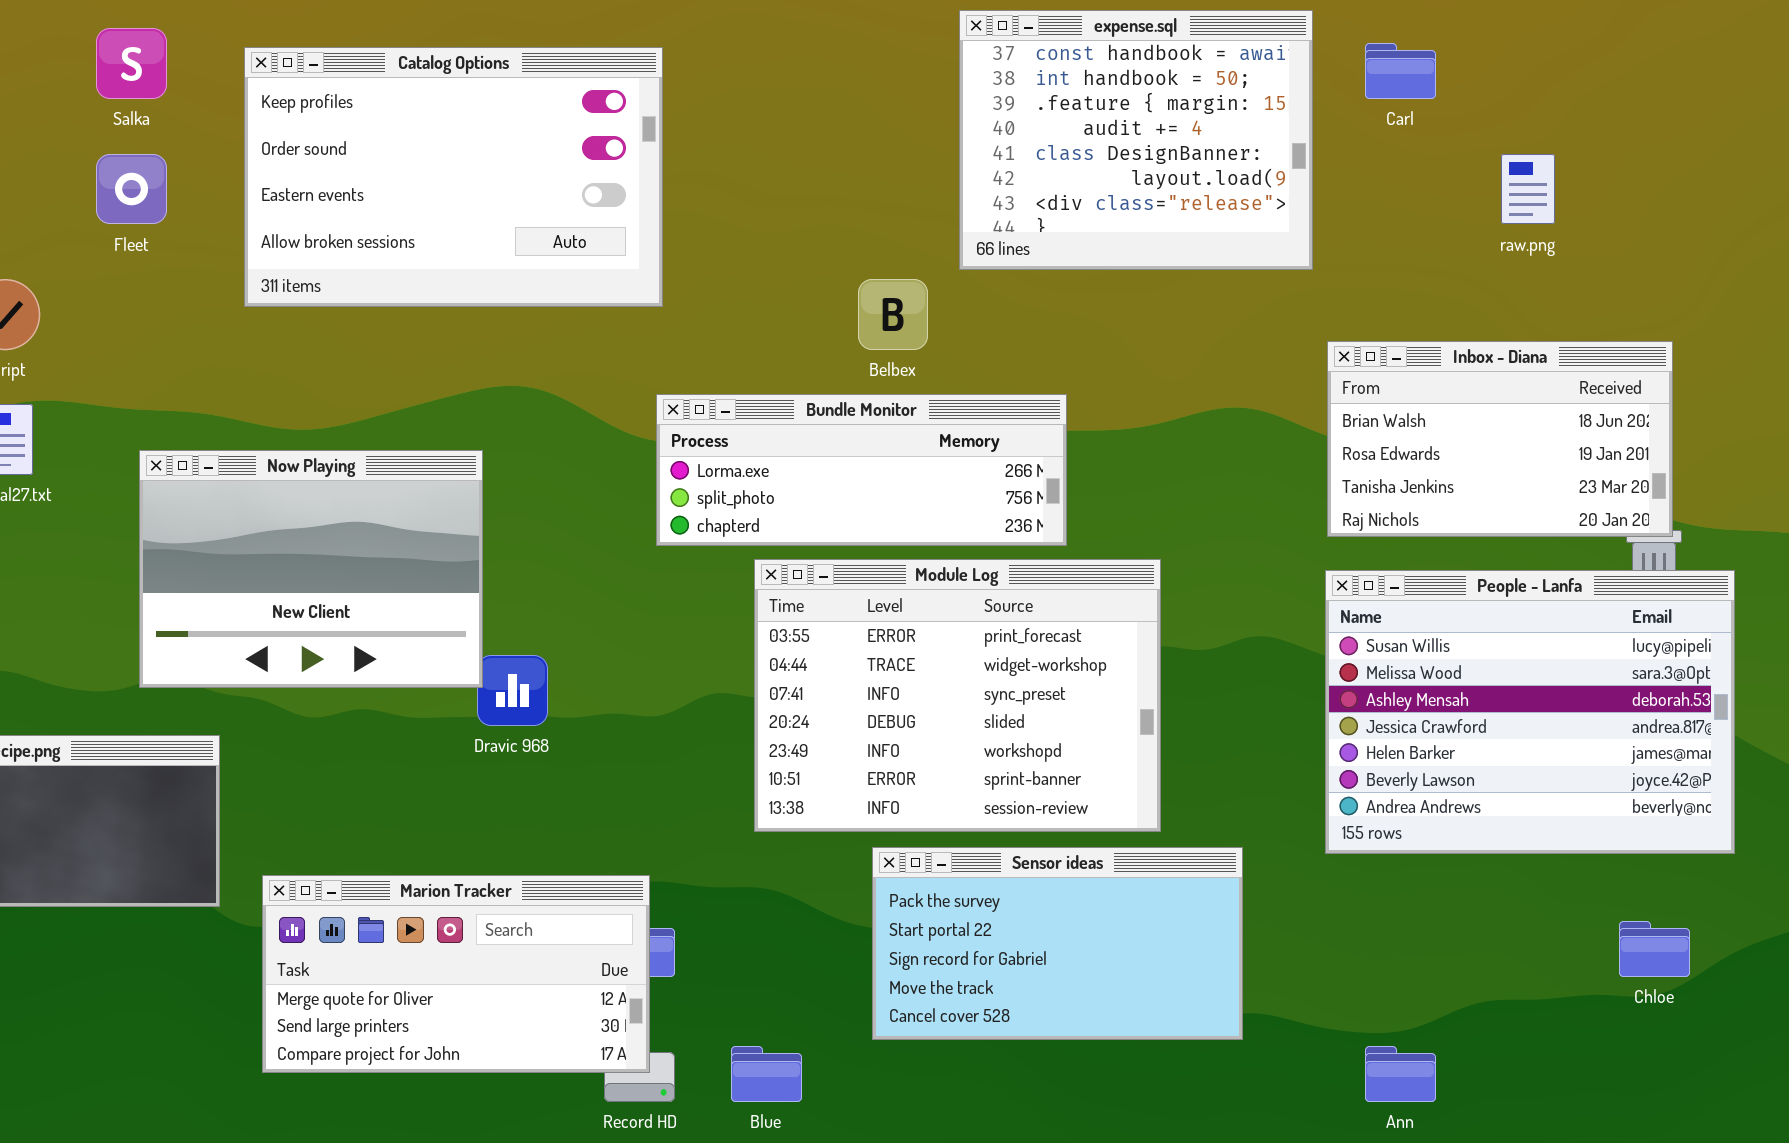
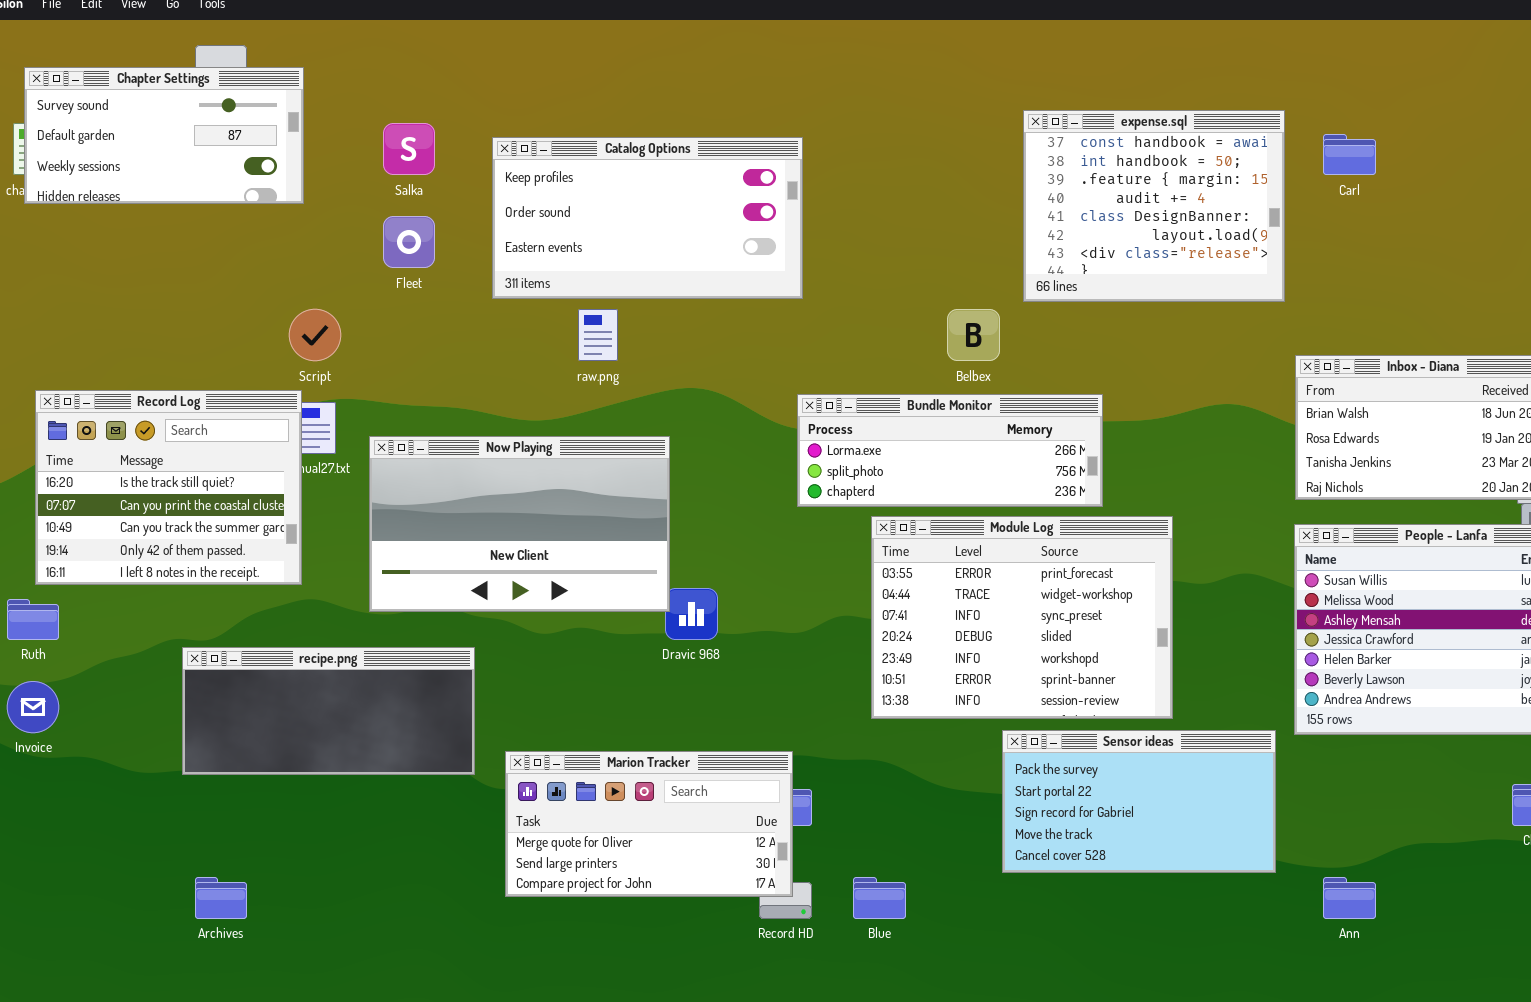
Catalog Options: [244,47,663,307] -> [492,137,803,299], resized
raw.png: [1501,154,1555,224] -> [578,309,618,361], moved
Now Playing: [139,450,483,688] -> [369,436,670,612], resized
Sensor ideas: [872,847,1243,1040] -> [1002,730,1276,873], moved

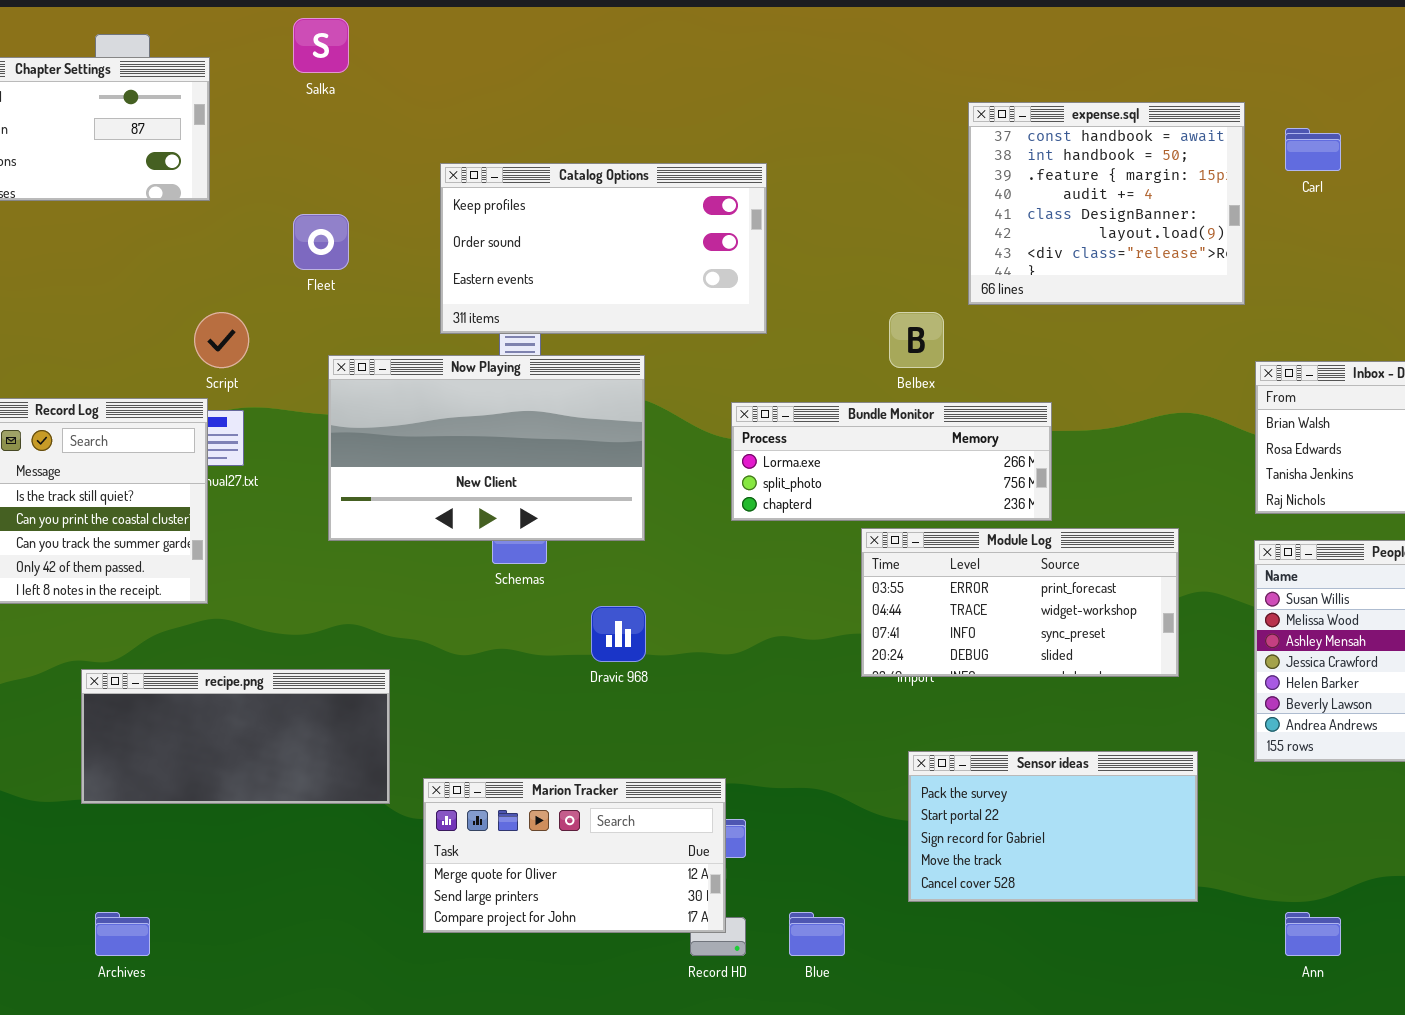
Salka: [383,123,435,175] -> [293,18,349,73], moved
Catalog Options: [492,137,803,299] -> [440,163,767,334], moved
Now Playing: [369,436,670,612] -> [328,355,645,541], moved
Module Log: [871,516,1173,719] -> [861,528,1179,677], moved, resized
Sensor ideas: [1002,730,1276,873] -> [908,751,1198,902], moved

